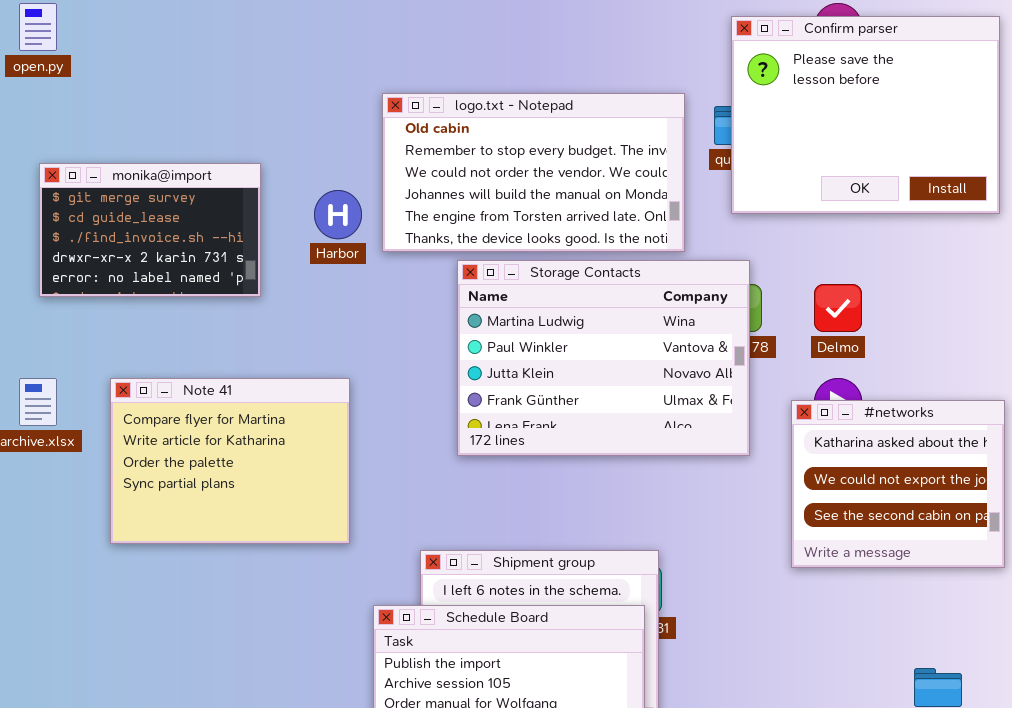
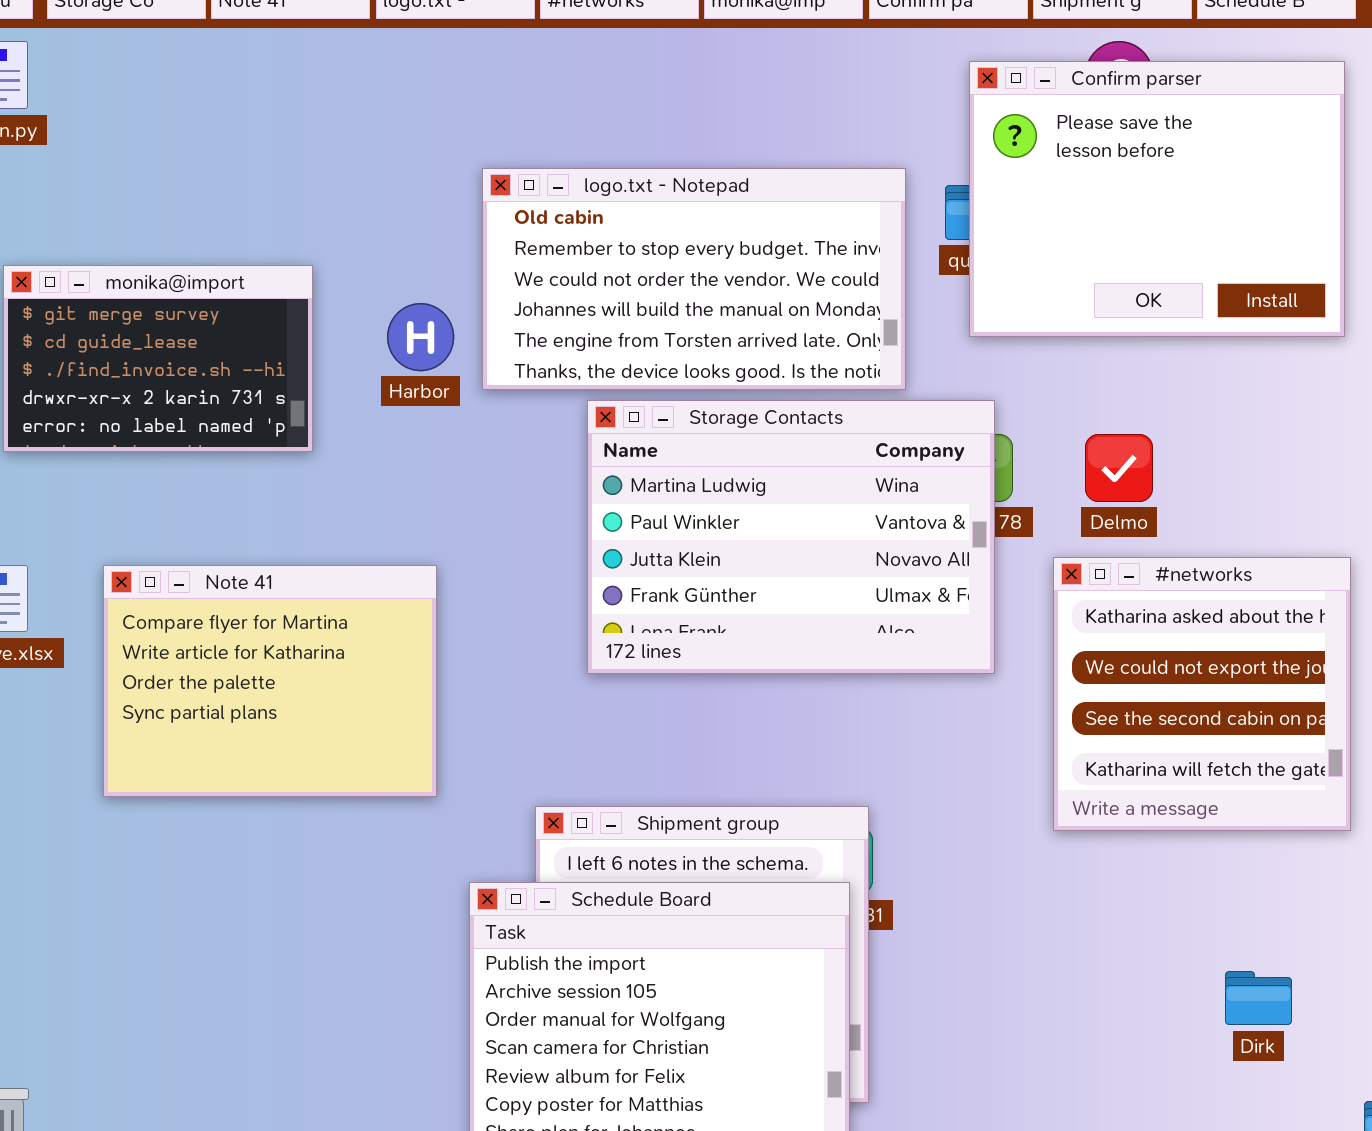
#networks: [791,400,1005,568] -> [1053,557,1351,831], resized

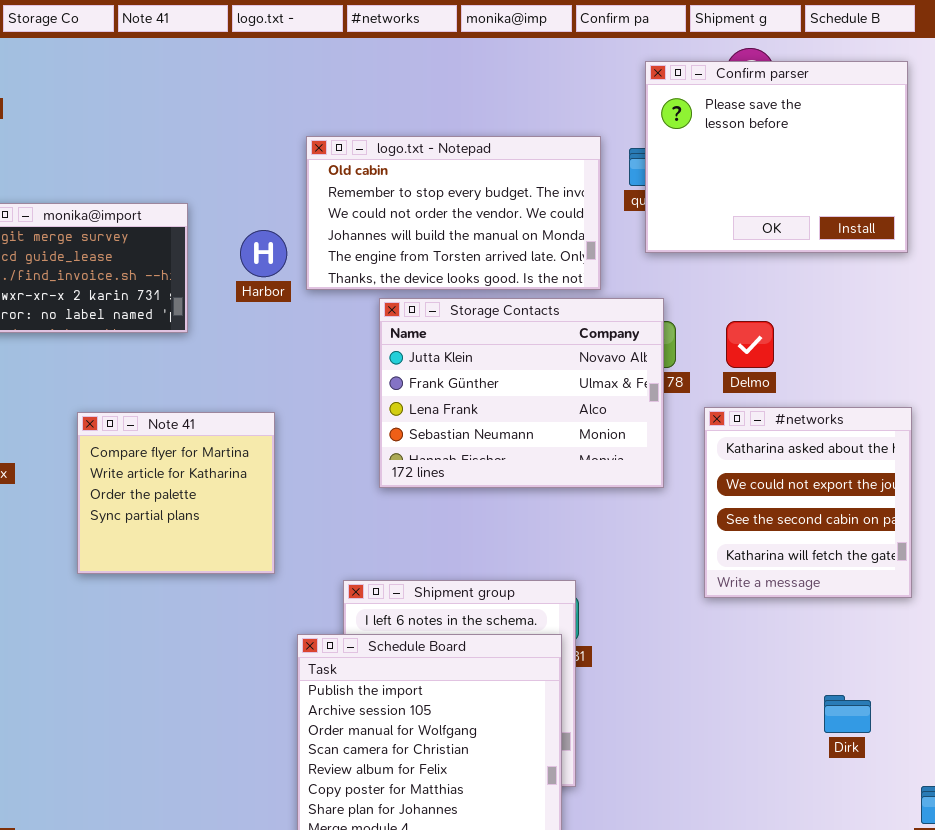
Storage Contacts: [587,400,995,674] -> [379,298,664,488], scrolled down 2 rows
Note 41: [103,565,437,797] -> [77,412,275,574], resized

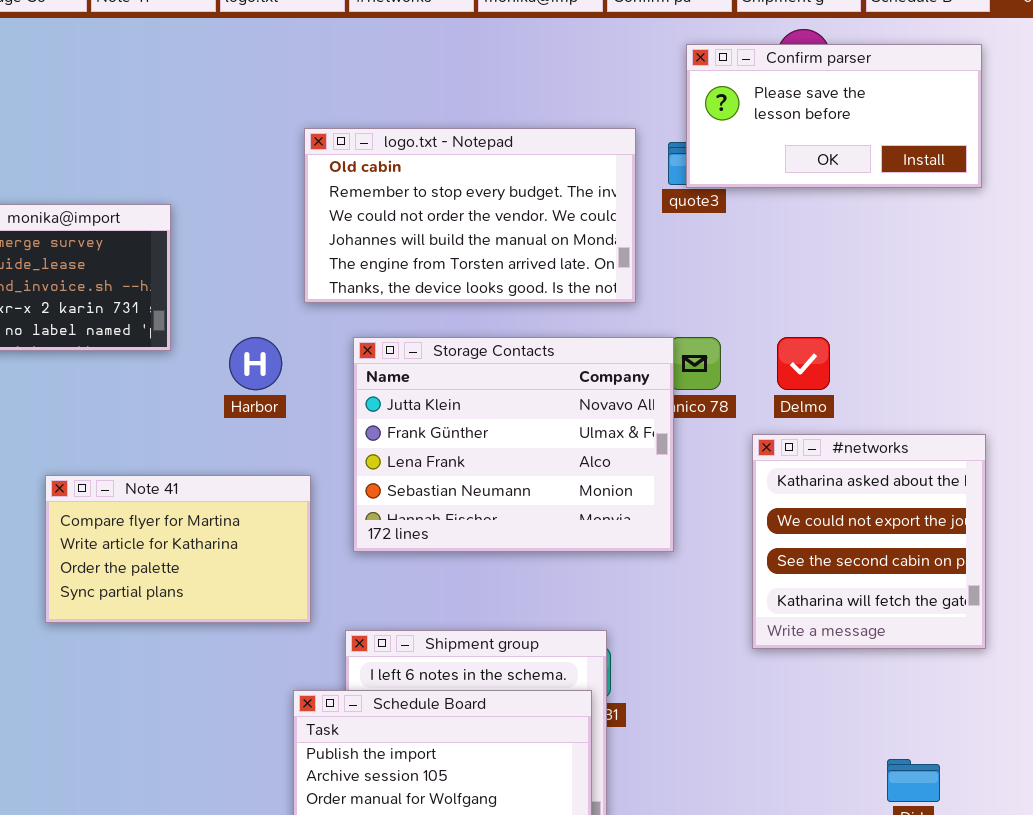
Confirm parser: [645,61,908,253] -> [686,44,982,188], resized
Harbor: [240,230,287,277] -> [229,337,282,390], moved
Storage Contacts: [379,298,664,488] -> [353,337,674,552], moved
Note 41: [77,412,275,574] -> [45,475,311,623], resized

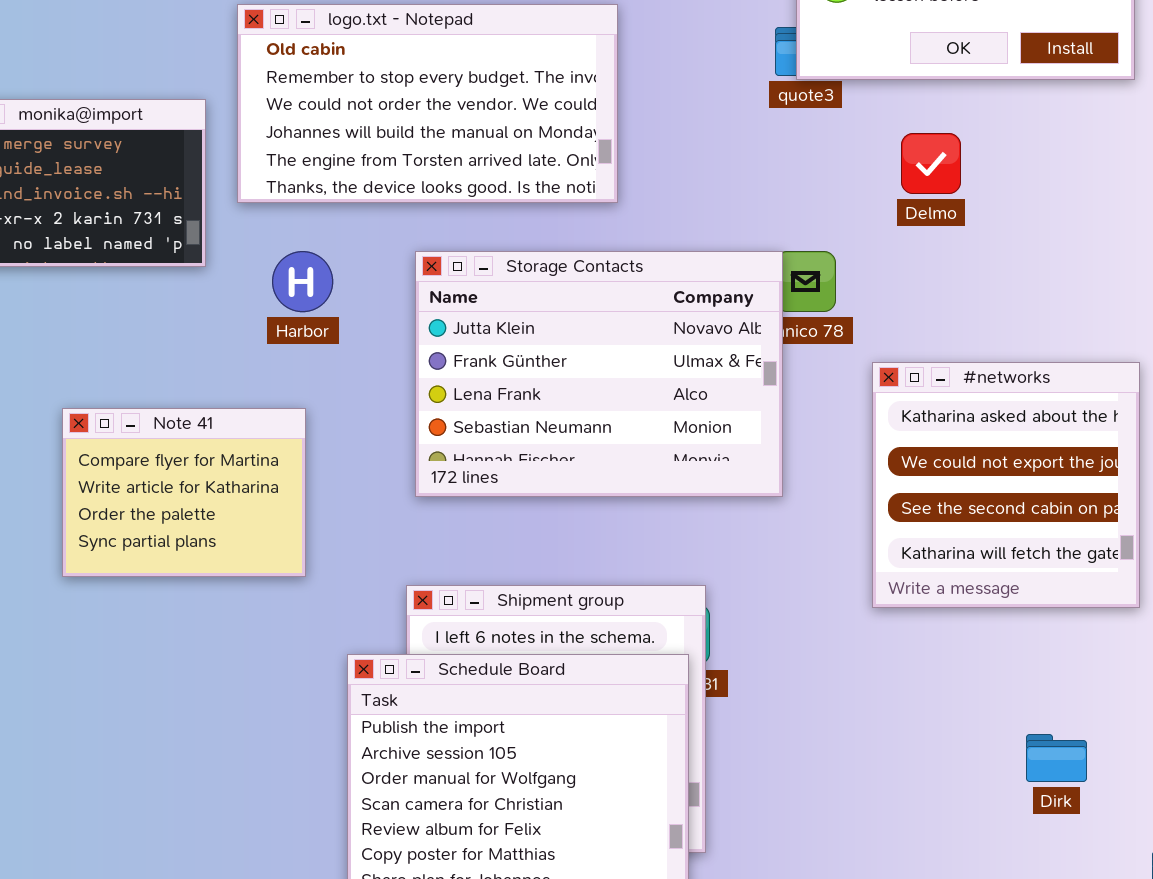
logo.txt - Notepad: [304,128,636,303] -> [237,4,618,203], moved
Delmo: [777,337,830,390] -> [901,133,961,194], moved
Note 41: [45,475,311,623] -> [62,408,306,577], resized

